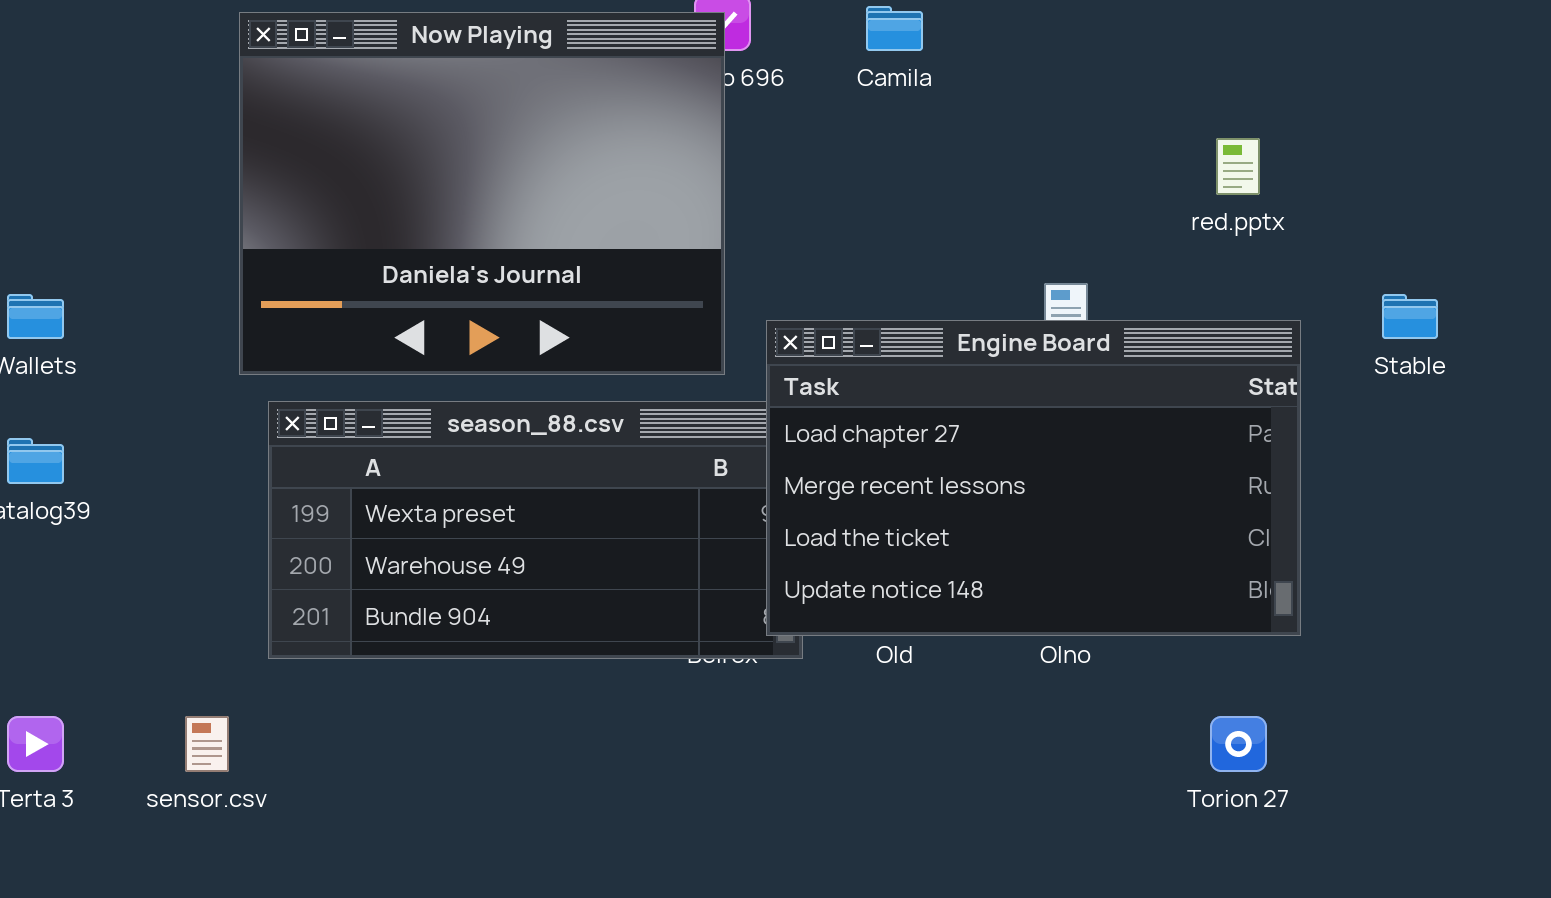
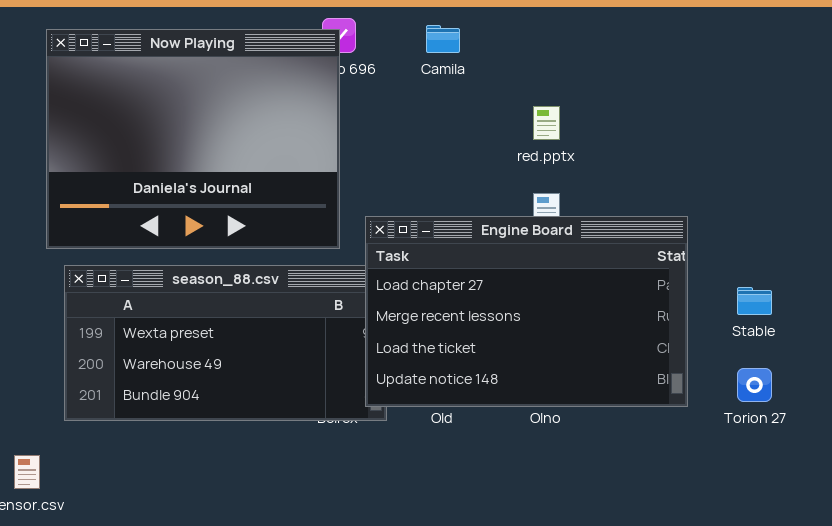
red.pptx: [1216,138,1260,195] -> [533,106,560,140], moved
Stable: [1382,294,1438,339] -> [737,287,772,315], moved
Torion 27: [1210,716,1267,772] -> [737,368,772,402], moved

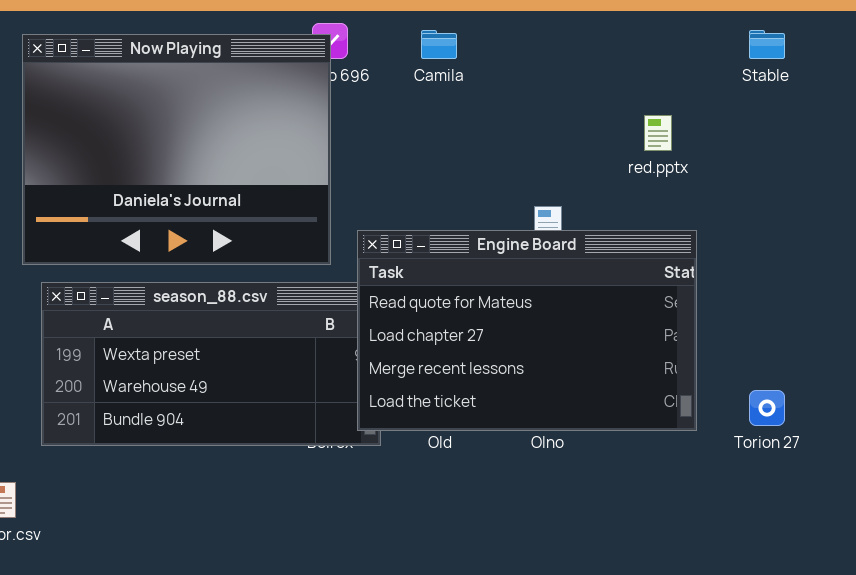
red.pptx: [533,106,560,140] -> [644,115,672,151], moved
Engine Board: [365,216,688,407] -> [357,230,697,431], scrolled up 1 row
Stable: [737,287,772,315] -> [749,30,785,59], moved

